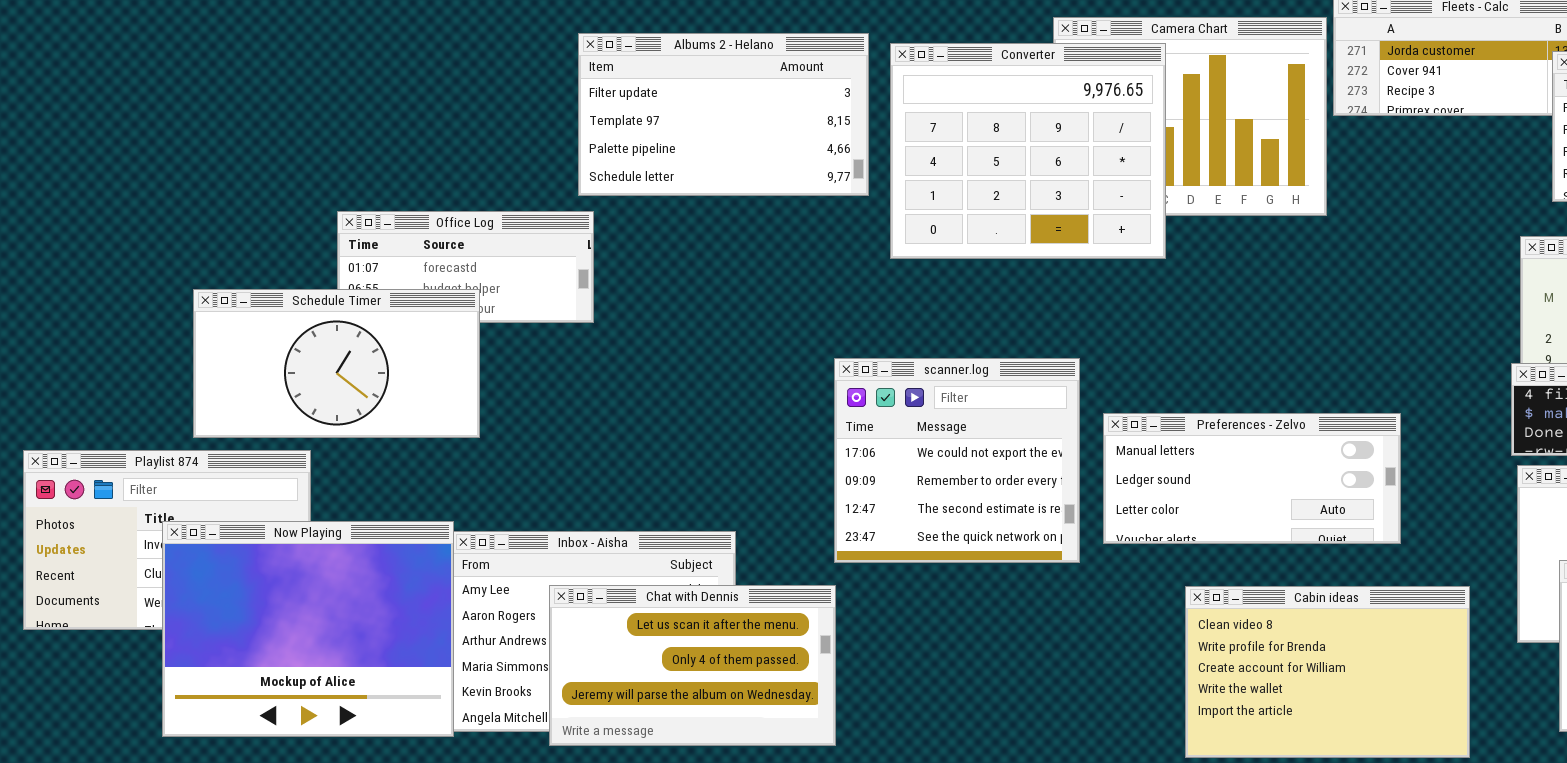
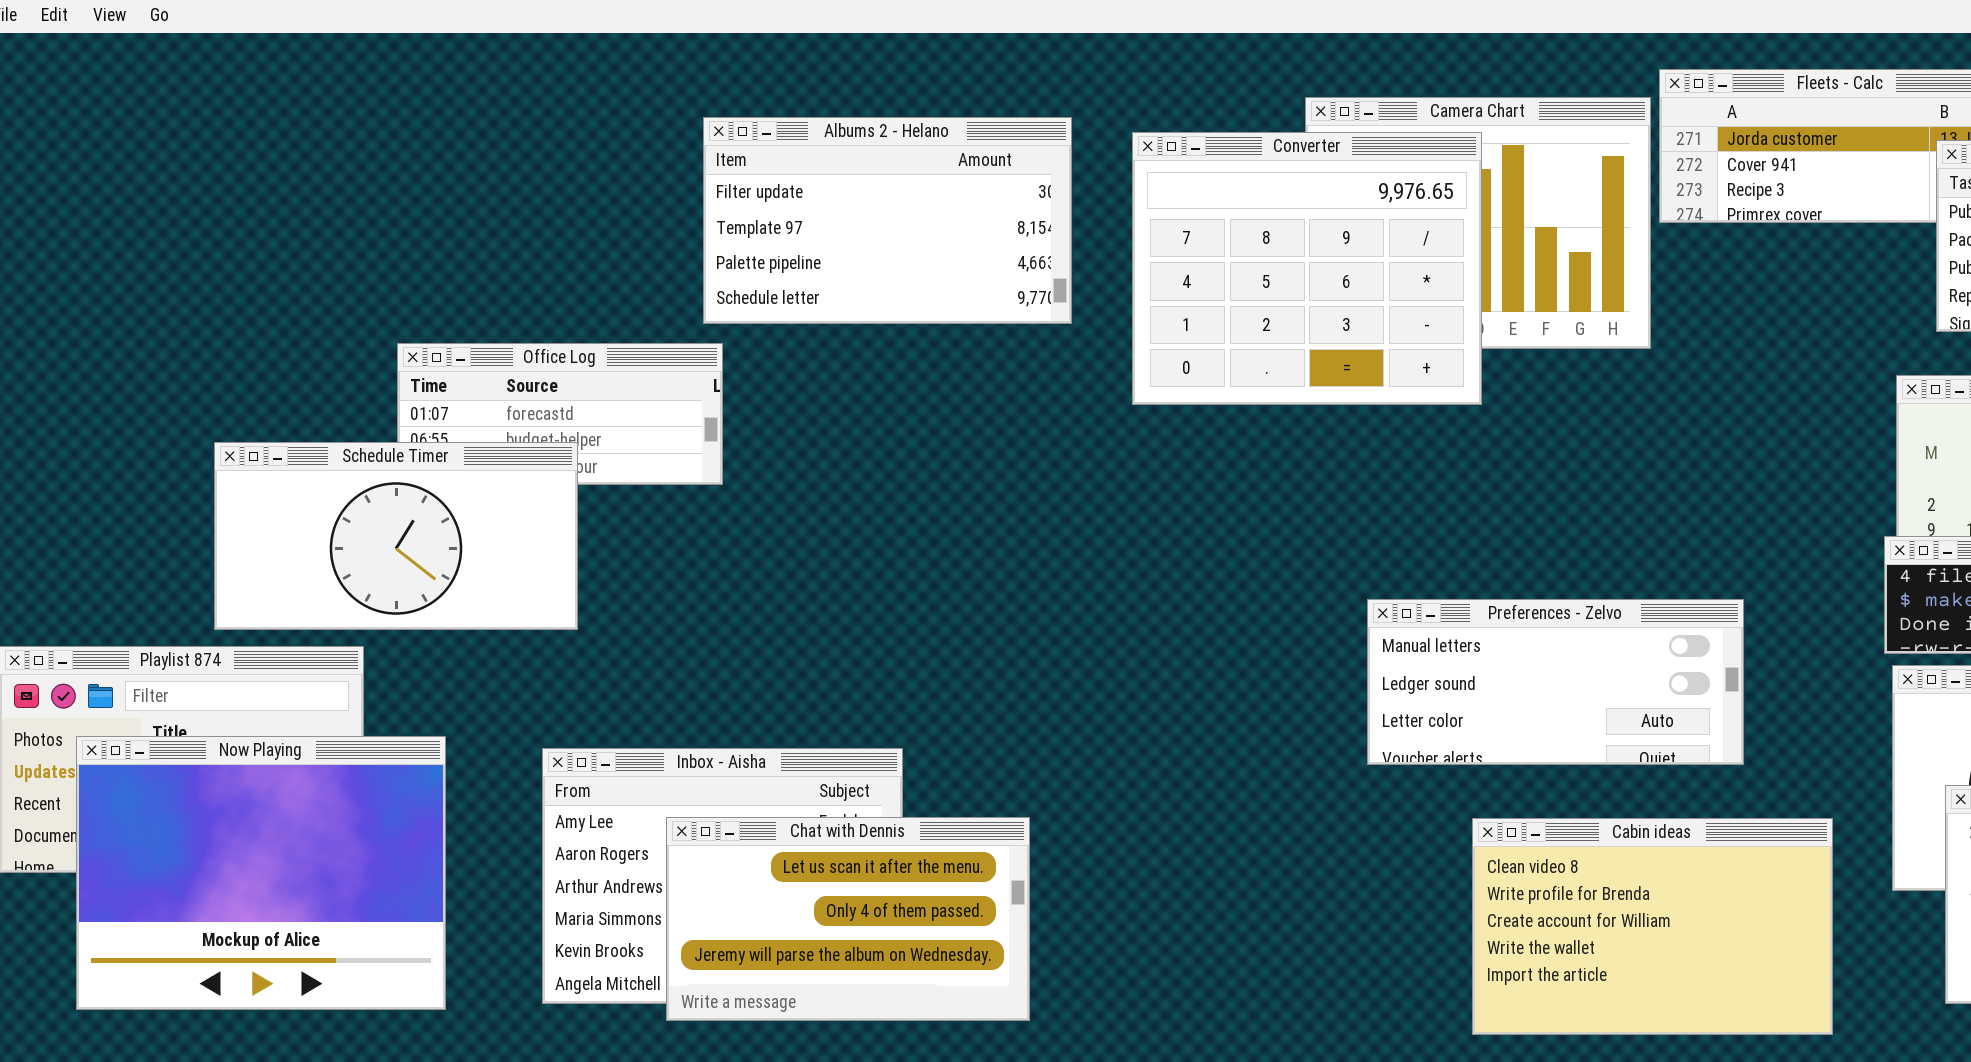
Converter: [890,43,1166,259] -> [1132,132,1482,405], moved
scanner.log: [834,358,1080,563] -> none, closed
Now Playing: [162,521,454,737] -> [76,736,446,1010], moved

